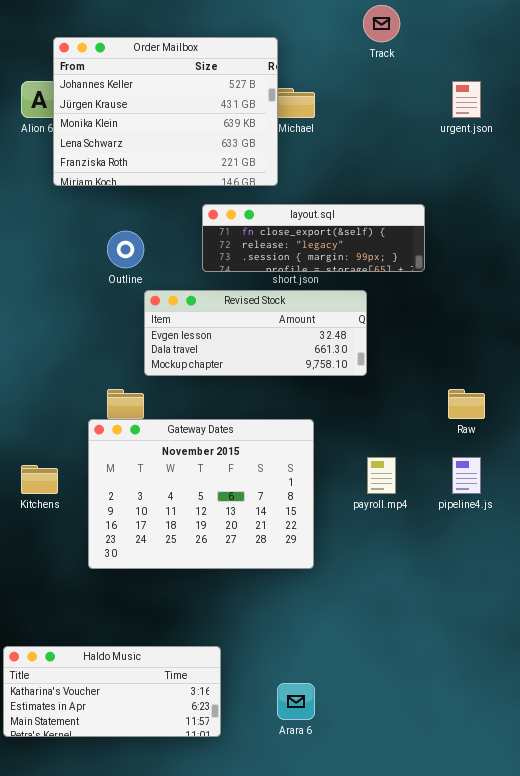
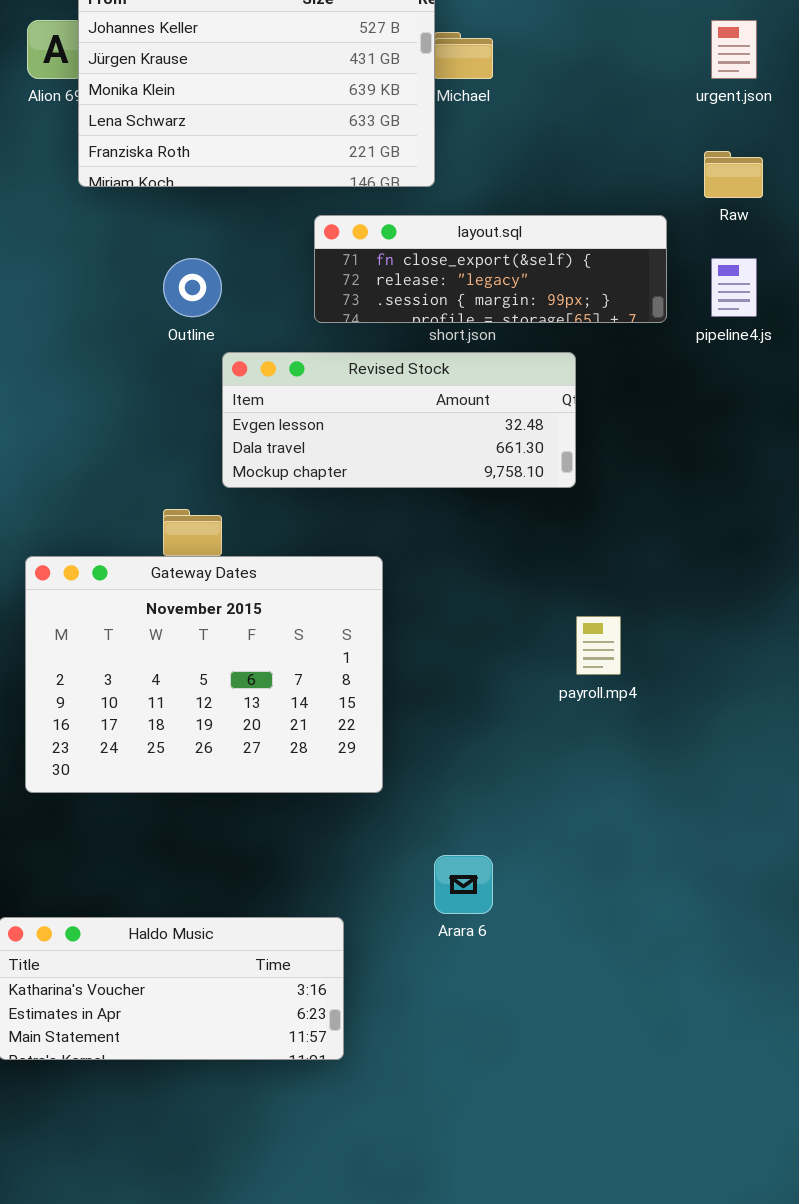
Raw: [448,389,485,419] -> [704,151,763,198], moved
Gateway Dates: [88,419,314,569] -> [25,556,383,793], moved
pipeline4.js: [452,457,481,494] -> [711,258,757,317], moved
Arara 6: [277,683,315,720] -> [434,855,493,914], moved

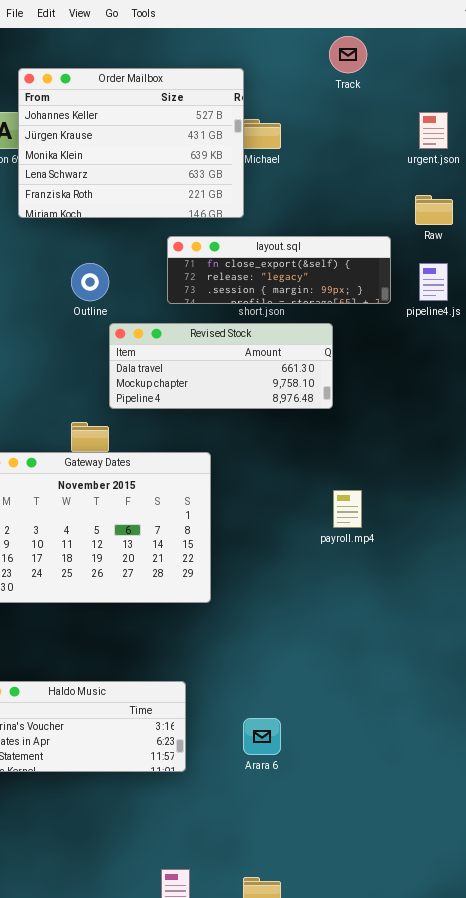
Revised Stock: [222,352,576,488] -> [109,323,333,409], scrolled down 1 row
Arara 6: [434,855,493,914] -> [243,718,281,755], moved

